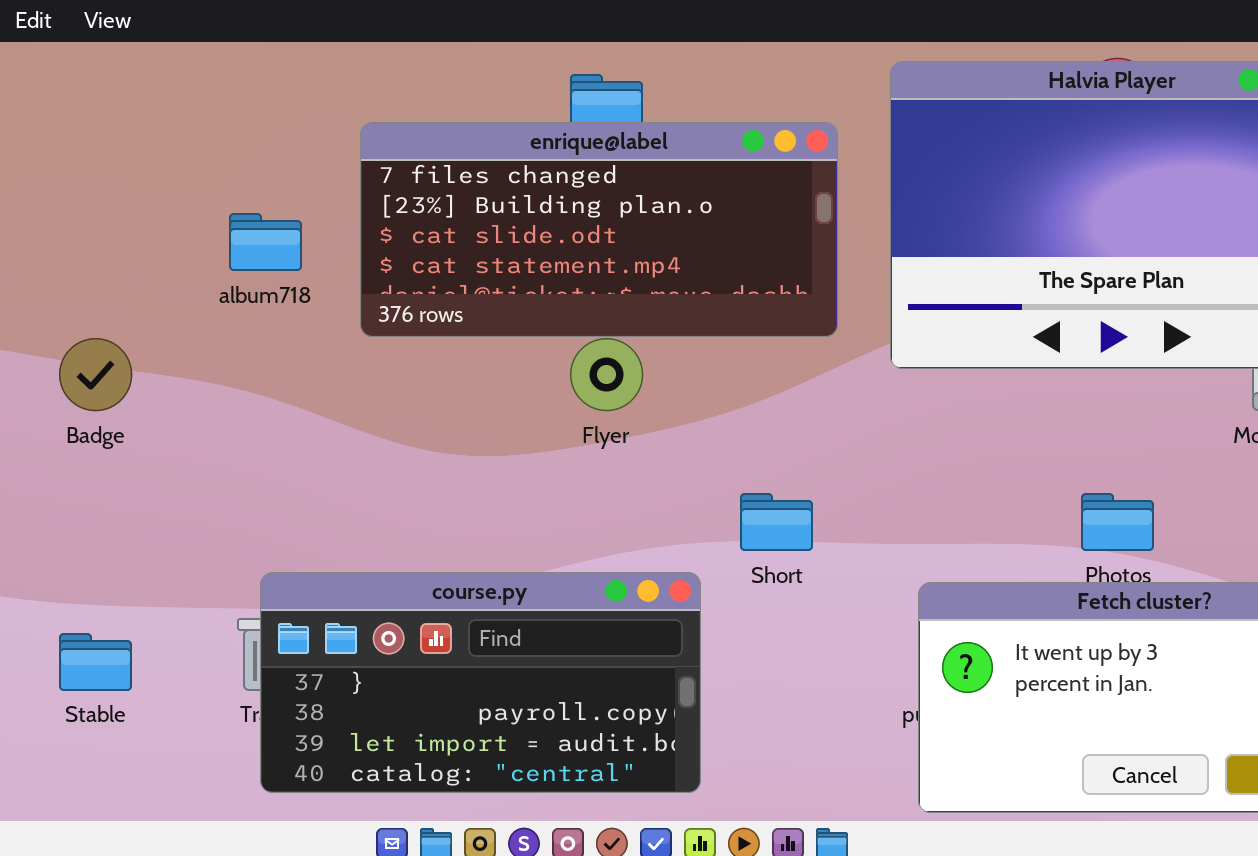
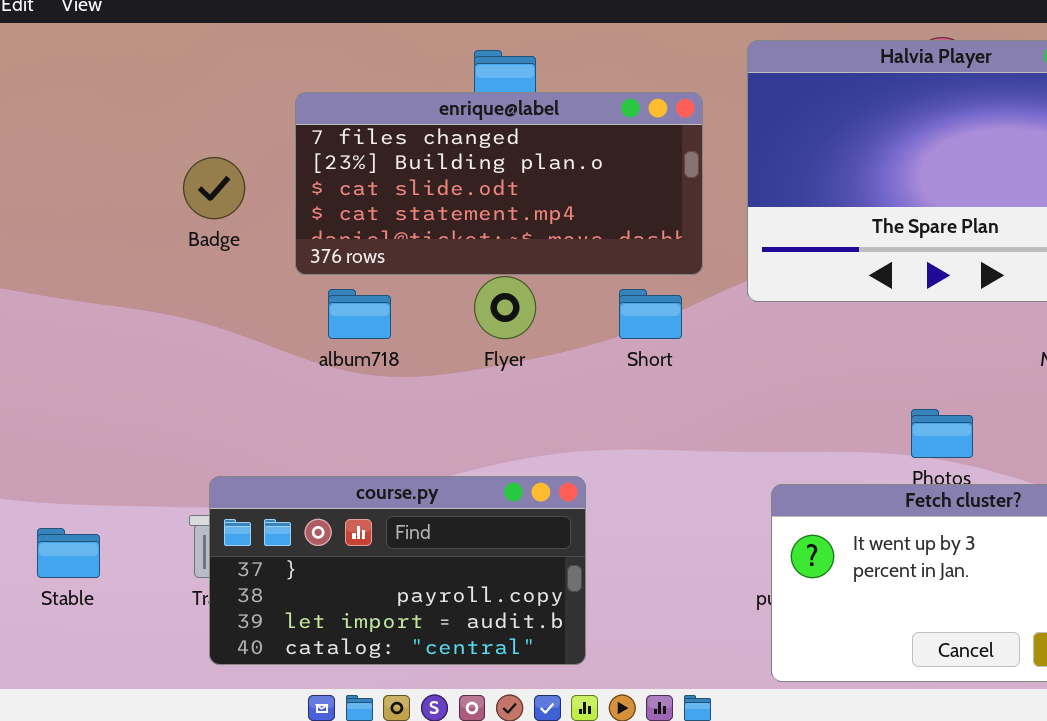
album718: [229,213,302,271] -> [328,289,391,339], moved
Badge: [59,338,132,411] -> [183,157,245,219], moved
Short: [740,493,813,551] -> [619,289,682,339], moved

